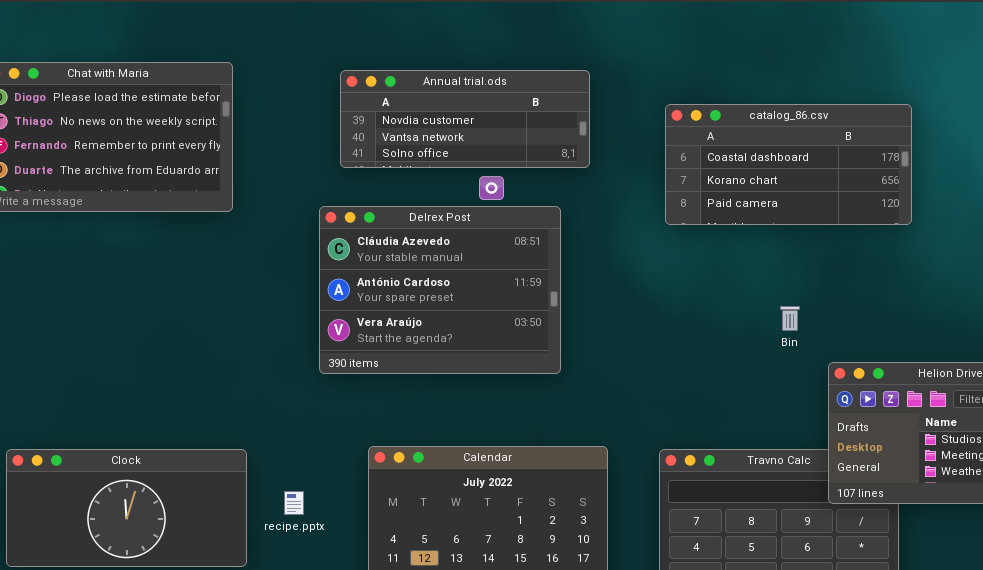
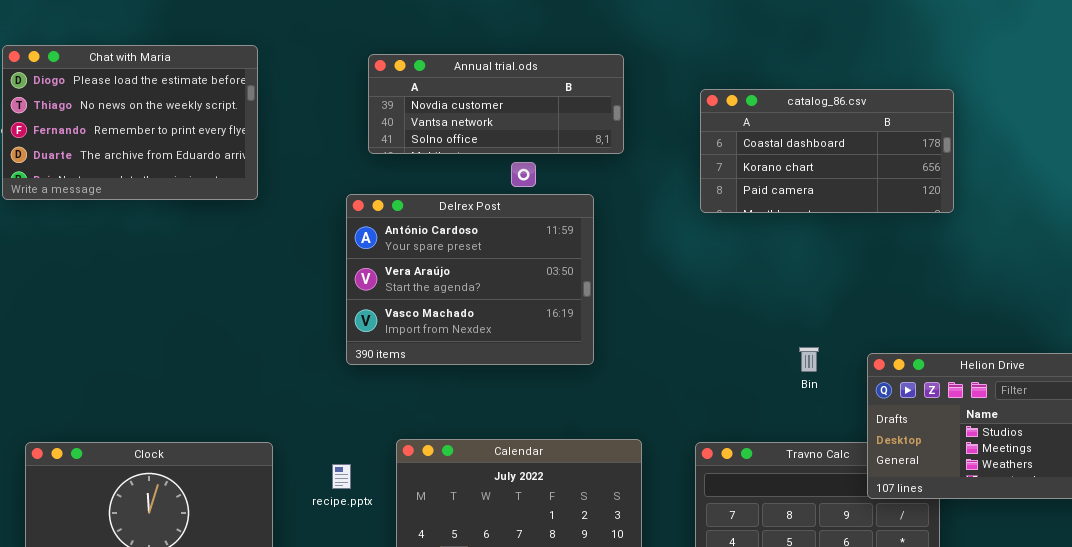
Delrex Post: [319,206,561,374] -> [346,194,594,365], scrolled down 1 row
Bin: [780,306,800,331] -> [799,347,819,372], moved
recipe.pptx: [284,491,304,515] -> [332,464,351,489], moved

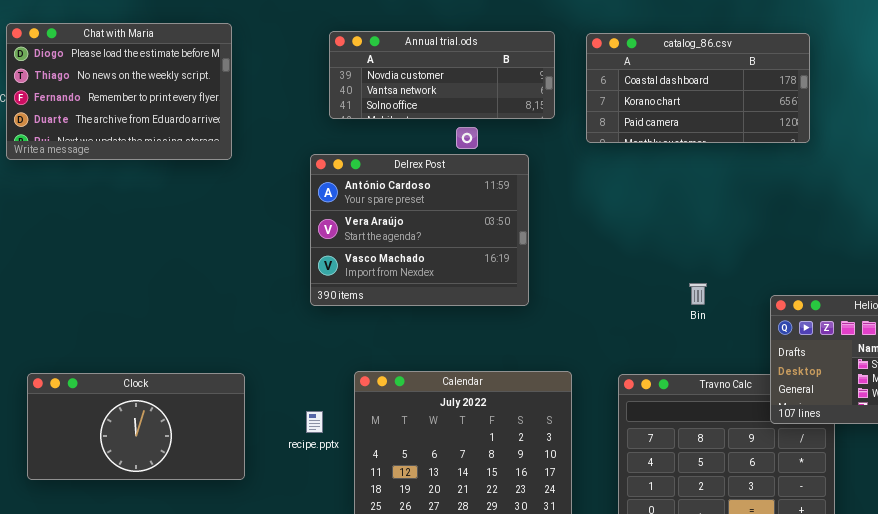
catalog_86.csv: [700,89,954,213] -> [586,33,810,143], moved
Bin: [799,347,819,372] -> [689,283,707,305], moved
recipe.pptx: [332,464,351,489] -> [306,411,323,433], moved

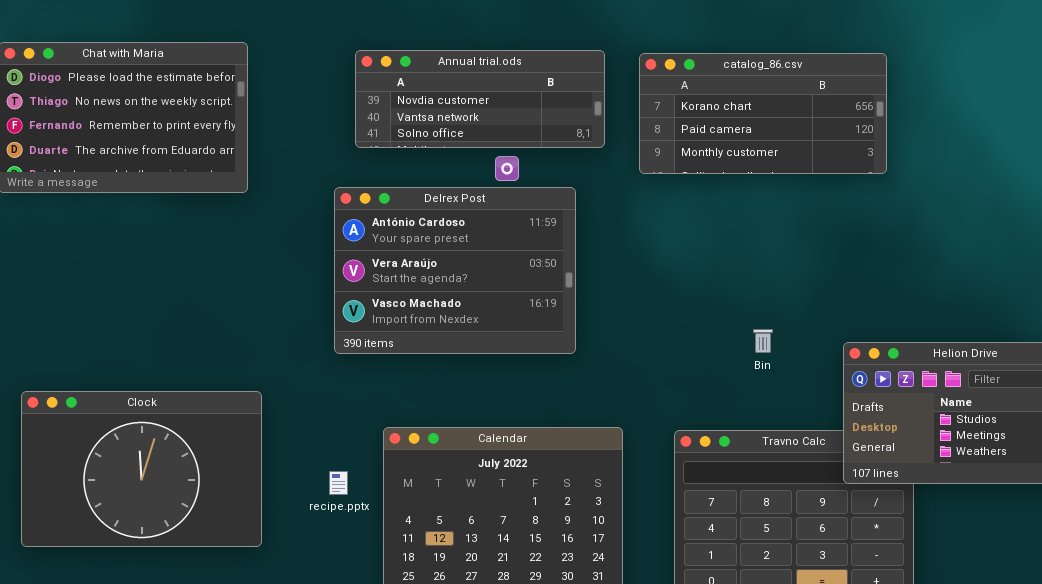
catalog_86.csv: [586,33,810,143] -> [639,53,887,174], scrolled down 1 row
Clock: [27,373,245,480] -> [21,391,262,547], resized

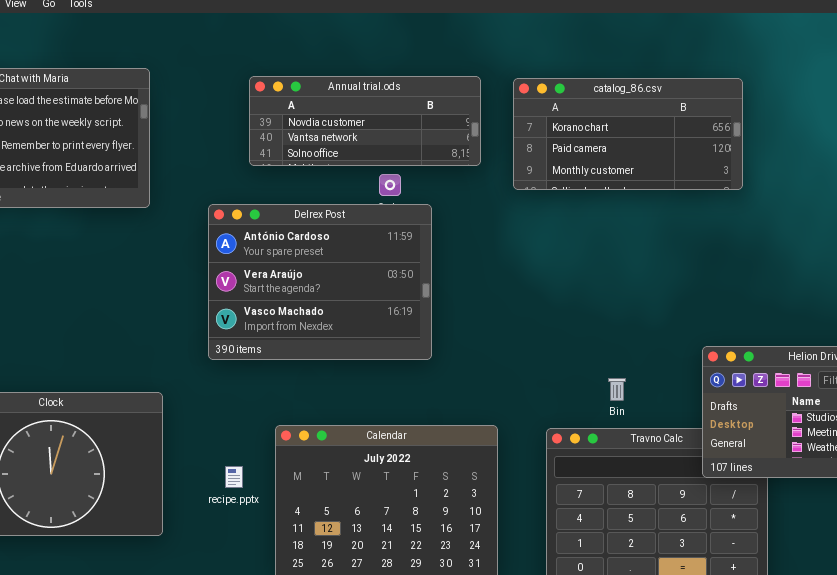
Delrex Post: [334,187,576,354] -> [208,204,432,360], moved
Bin: [753,329,773,353] -> [608,378,626,401], moved

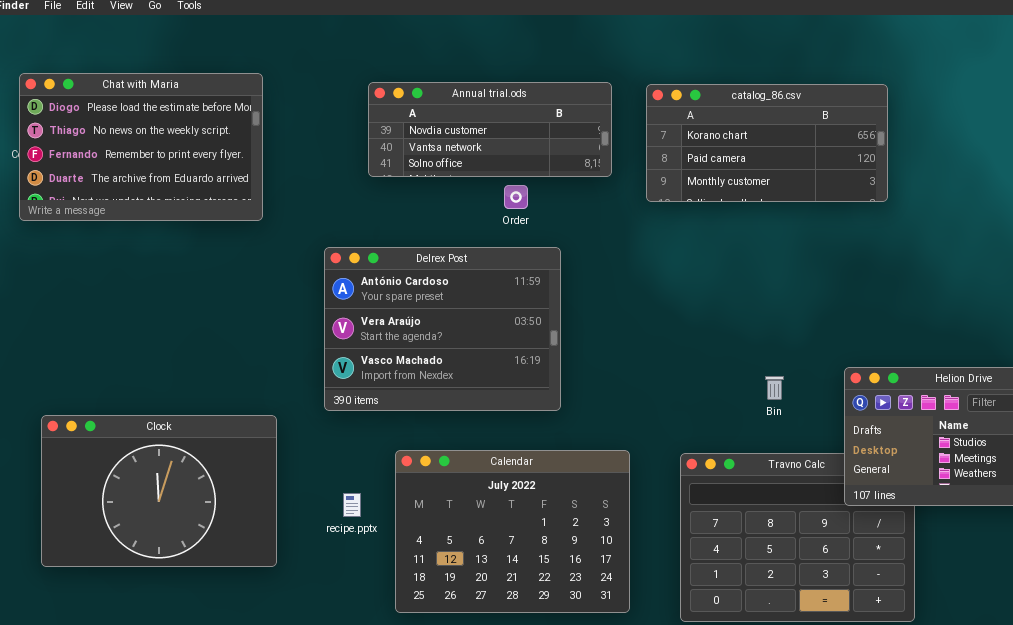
Delrex Post: [208,204,432,360] -> [324,247,561,411], moved
Bin: [608,378,626,401] -> [765,376,784,400], moved

